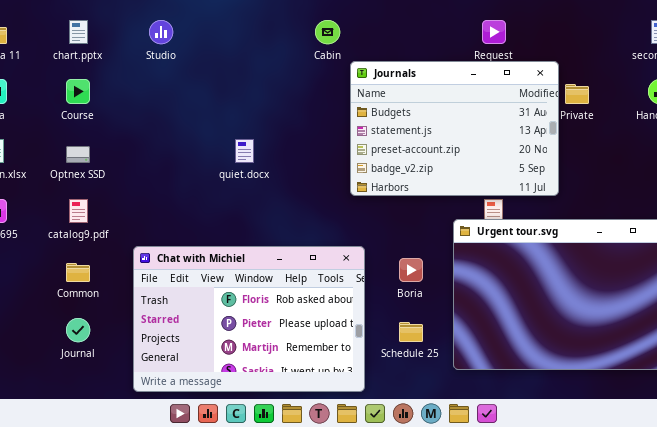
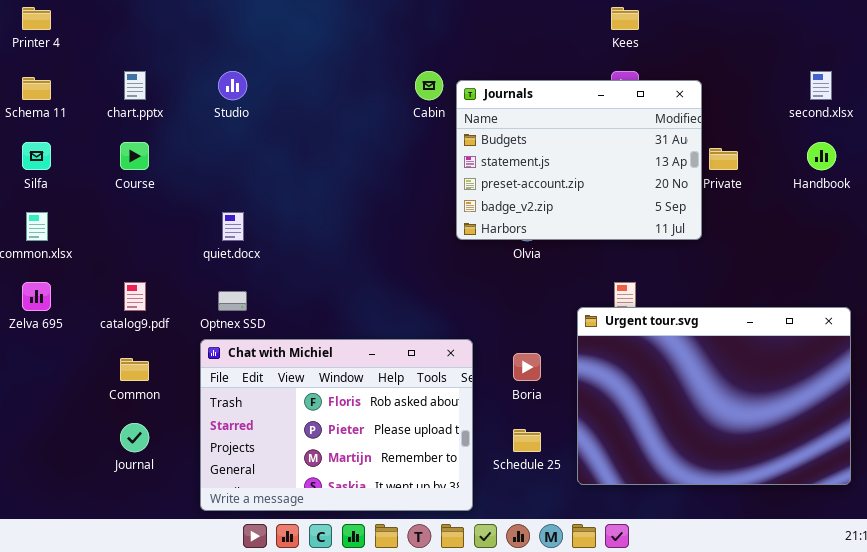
Journals: [350,61,559,196] -> [456,80,702,240], moved
quiet.docx: [235,139,254,163] -> [222,212,244,241], moved
Optnex SSD: [66,146,90,163] -> [218,291,247,311], moved

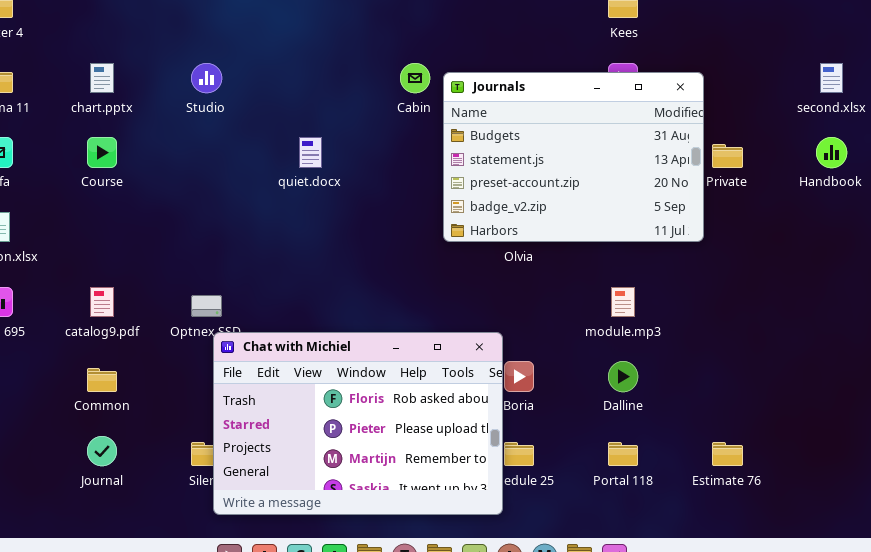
quiet.docx: [222,212,244,241] -> [299,137,322,168], moved
Urgent tour.svg: [577,307,851,485] -> none, closed
Chat with Michiel: [200,339,473,511] -> [213,332,503,515], moved

